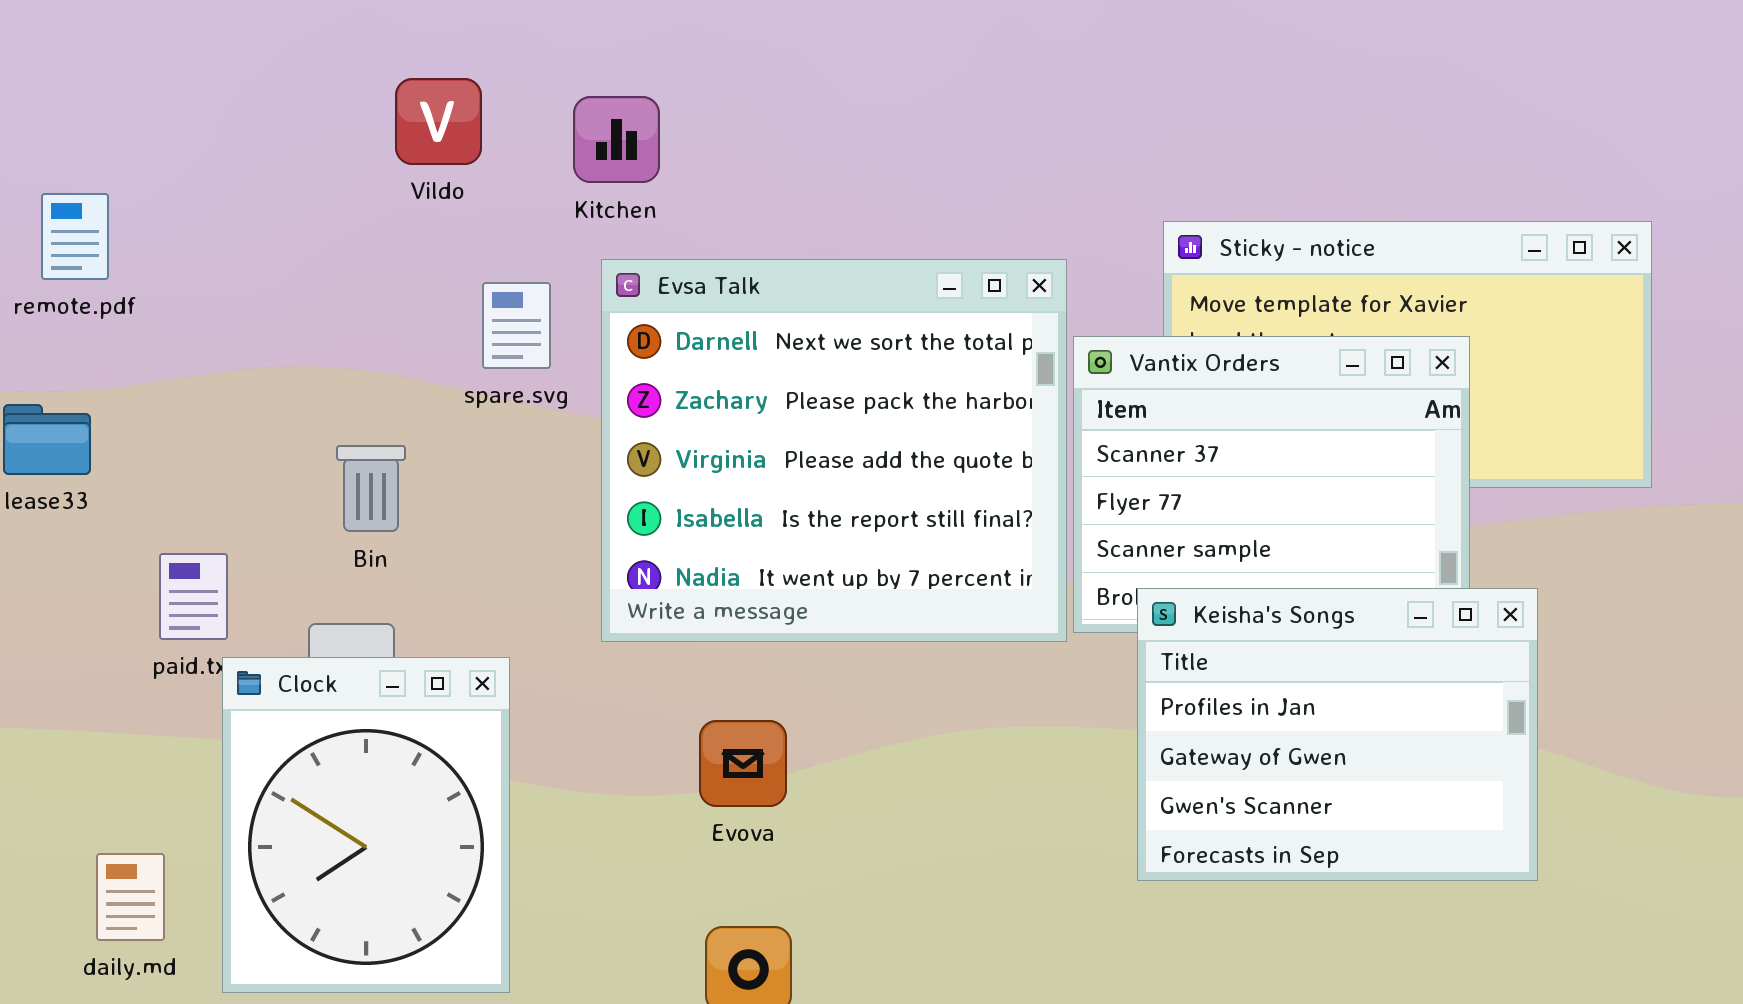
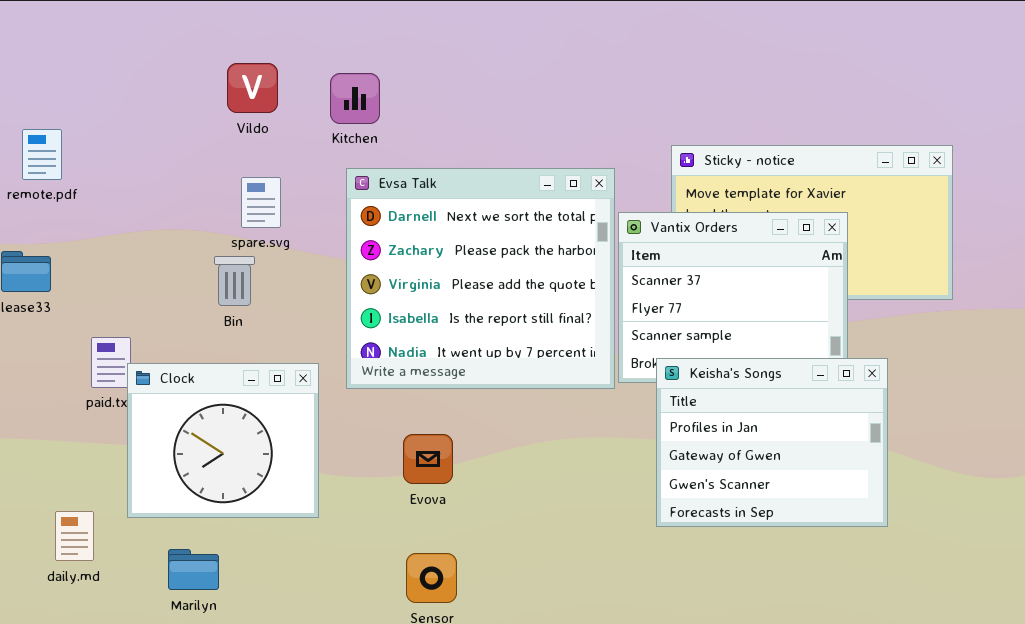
spare.svg: [482,282,551,369] -> [241,177,281,228], moved
Bin: [336,445,406,532] -> [214,256,255,306], moved
Clock: [222,657,510,993] -> [127,363,319,518], moved, resized

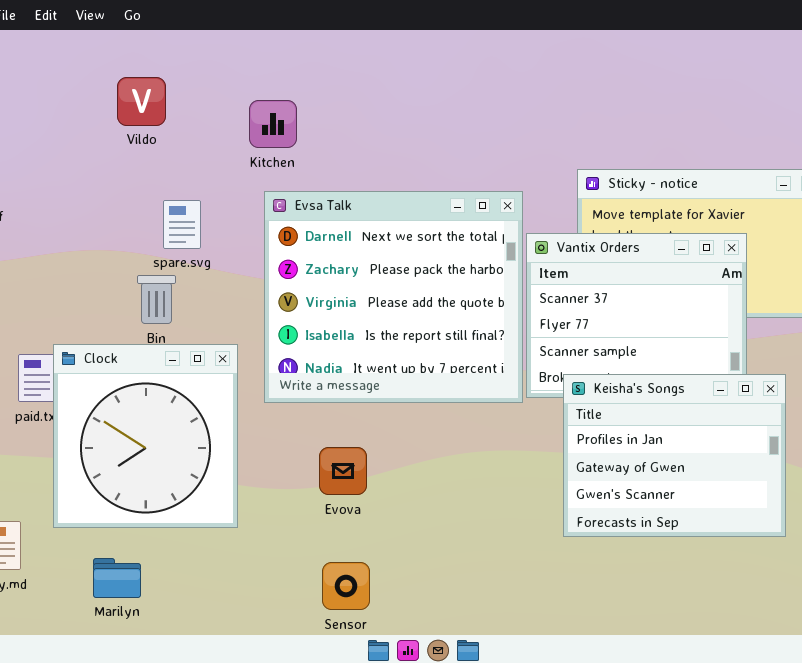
Vildo: [227,63,278,113] -> [117,77,166,126], moved
Clock: [127,363,319,518] -> [53,344,238,528], resized

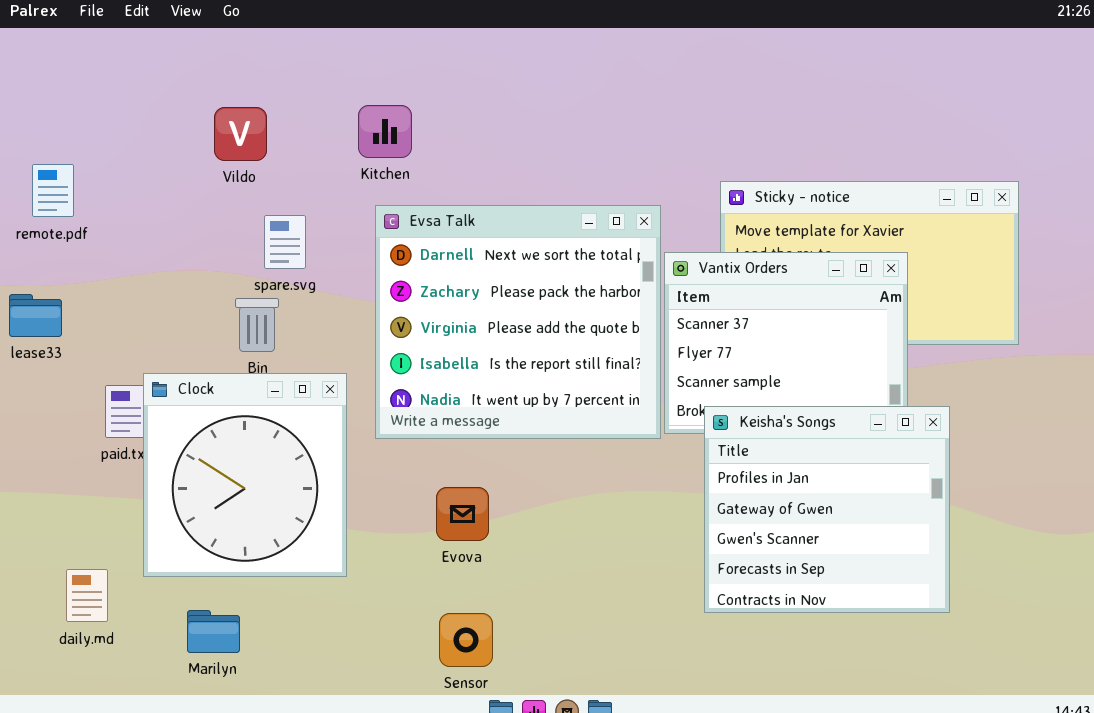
Vildo: [117,77,166,126] -> [214,107,267,161], moved
Keisha's Songs: [563,374,786,537] -> [704,406,950,613], resized

